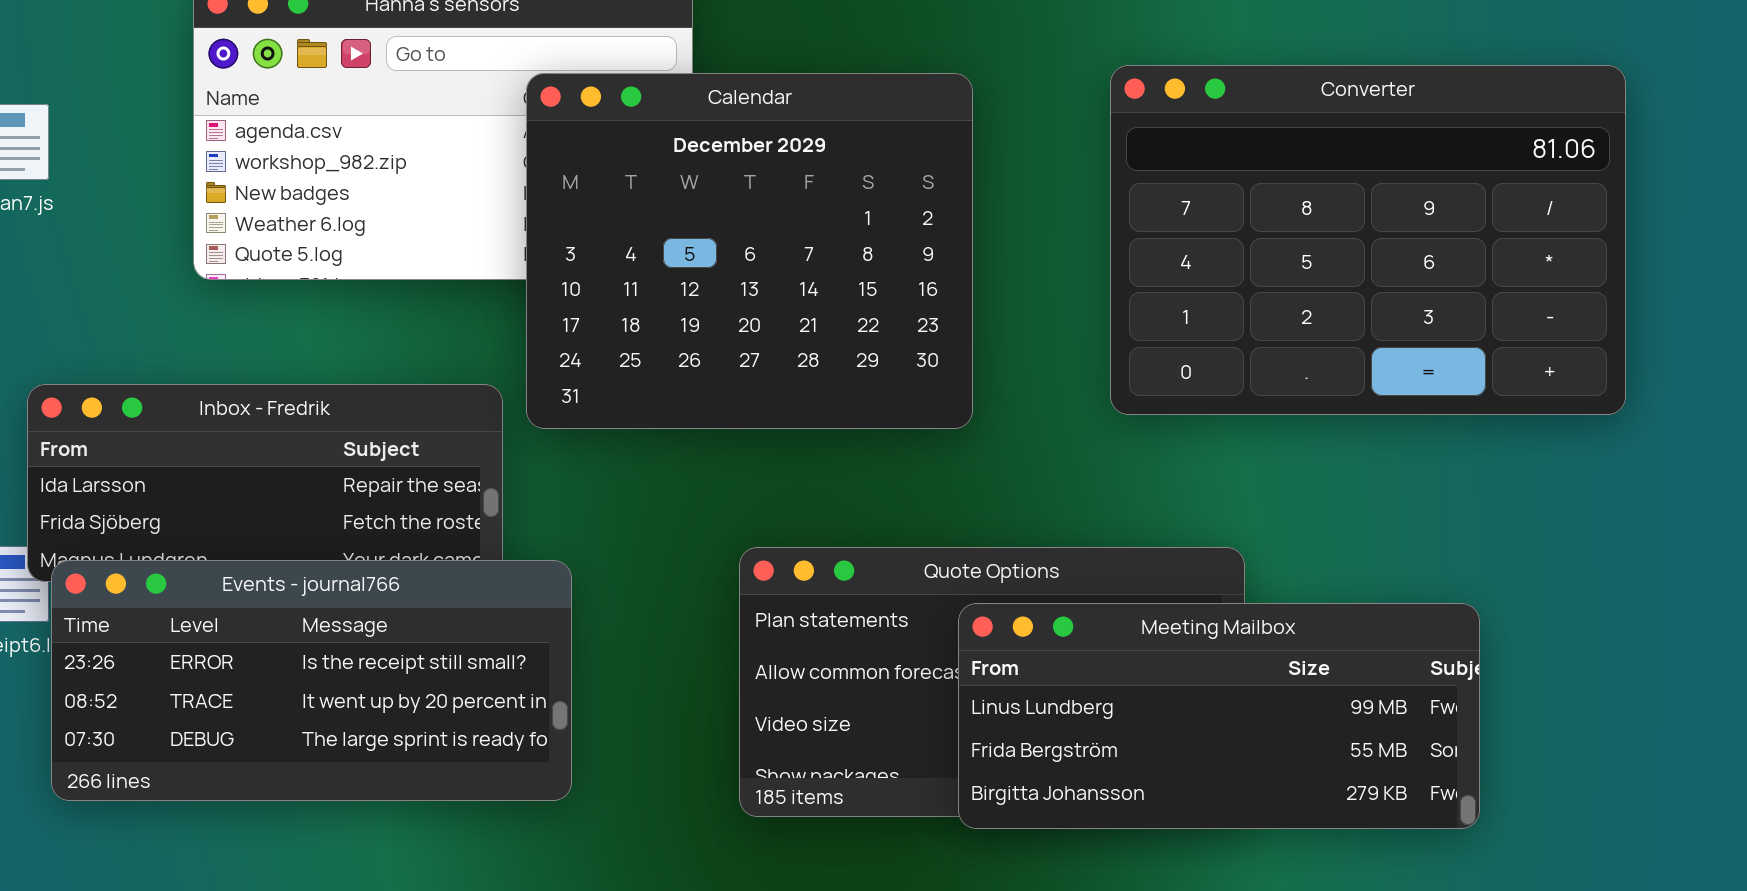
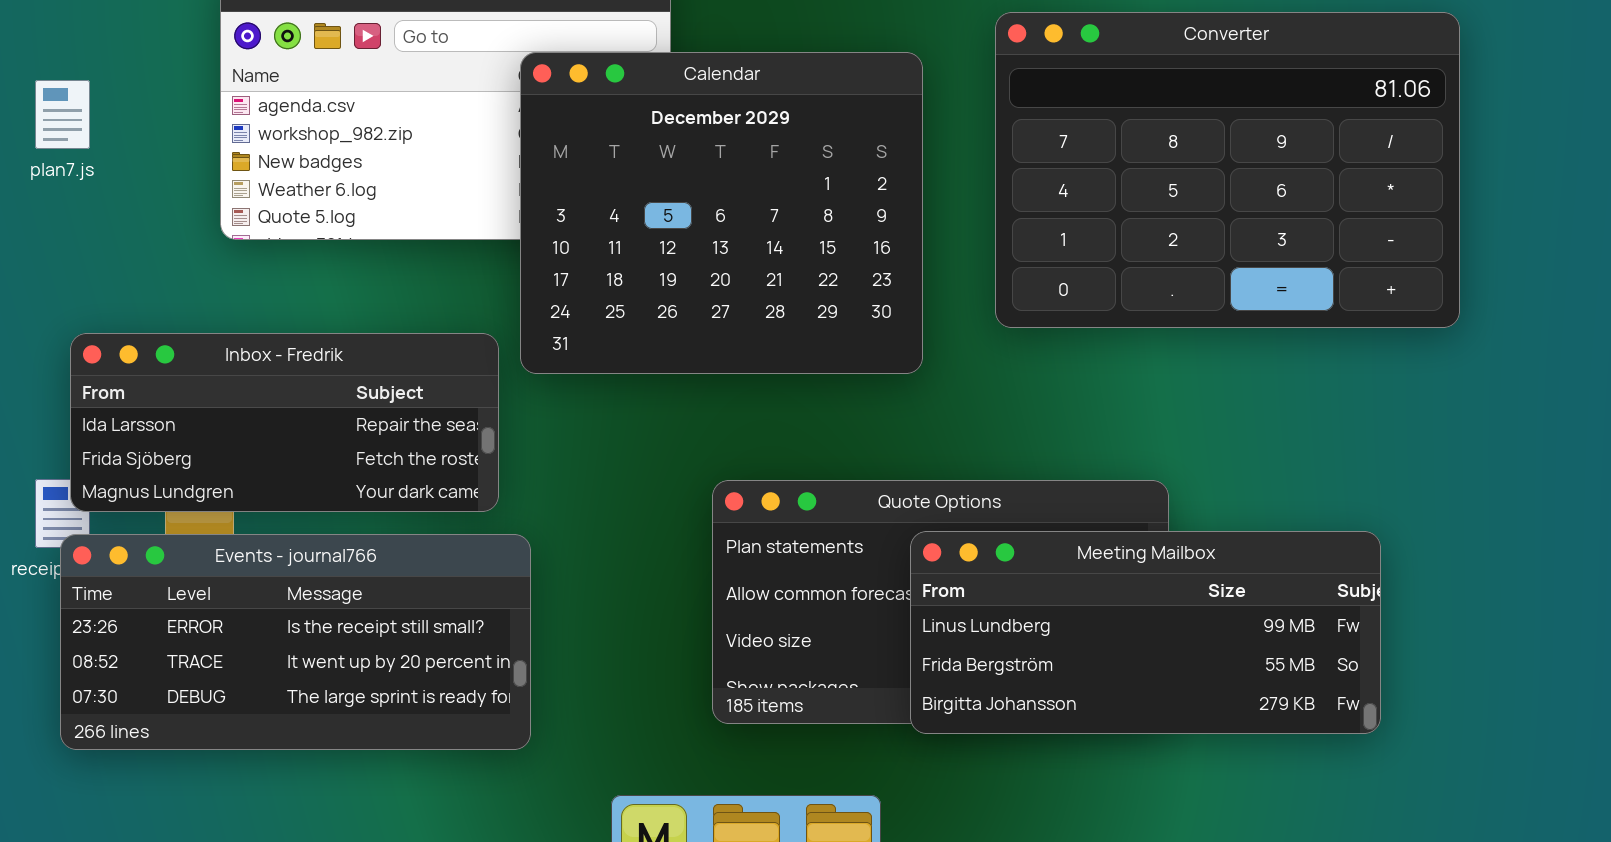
Converter: [1110,65,1626,415] -> [995,12,1460,328], moved
Events - journal766: [51,560,572,801] -> [60,534,531,750], moved

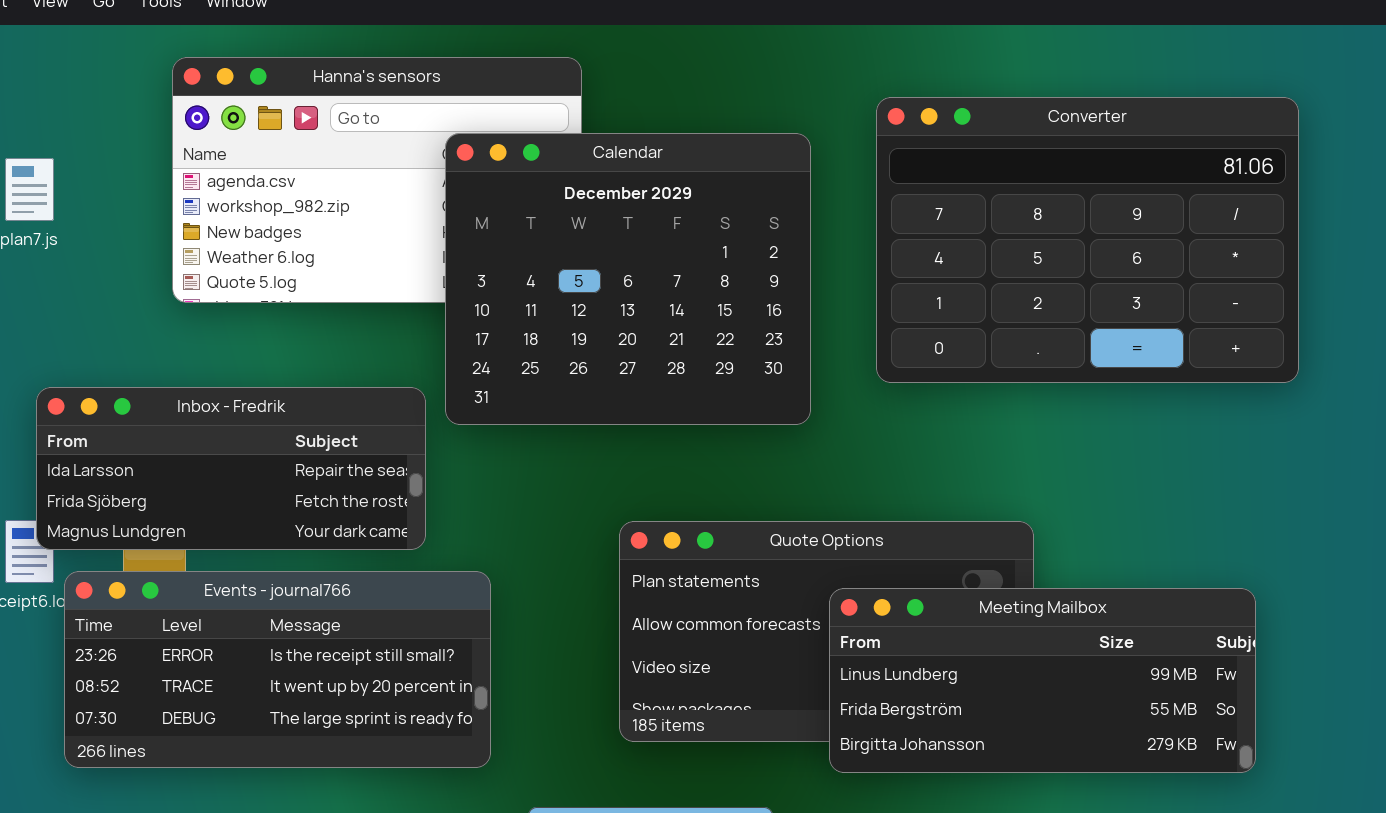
Meeting Mailbox: [910,531,1381,734] -> [829,588,1256,773], moved
Events - journal766: [60,534,531,750] -> [64,571,491,768], moved

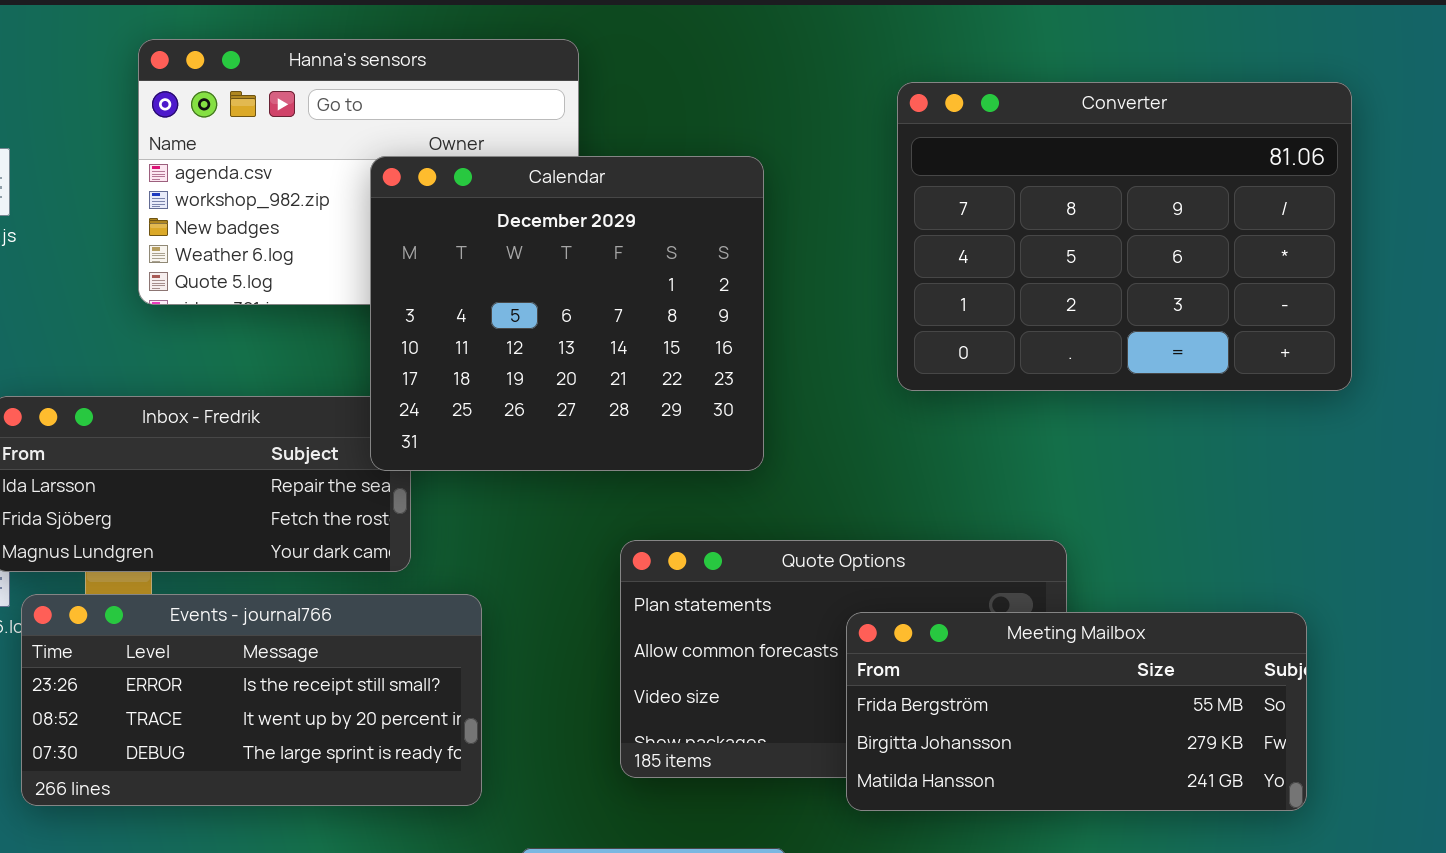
Calendar: [445,133,811,425] -> [370,156,764,471], moved
Meeting Mailbox: [829,588,1256,773] -> [846,612,1307,811], scrolled down 1 row

